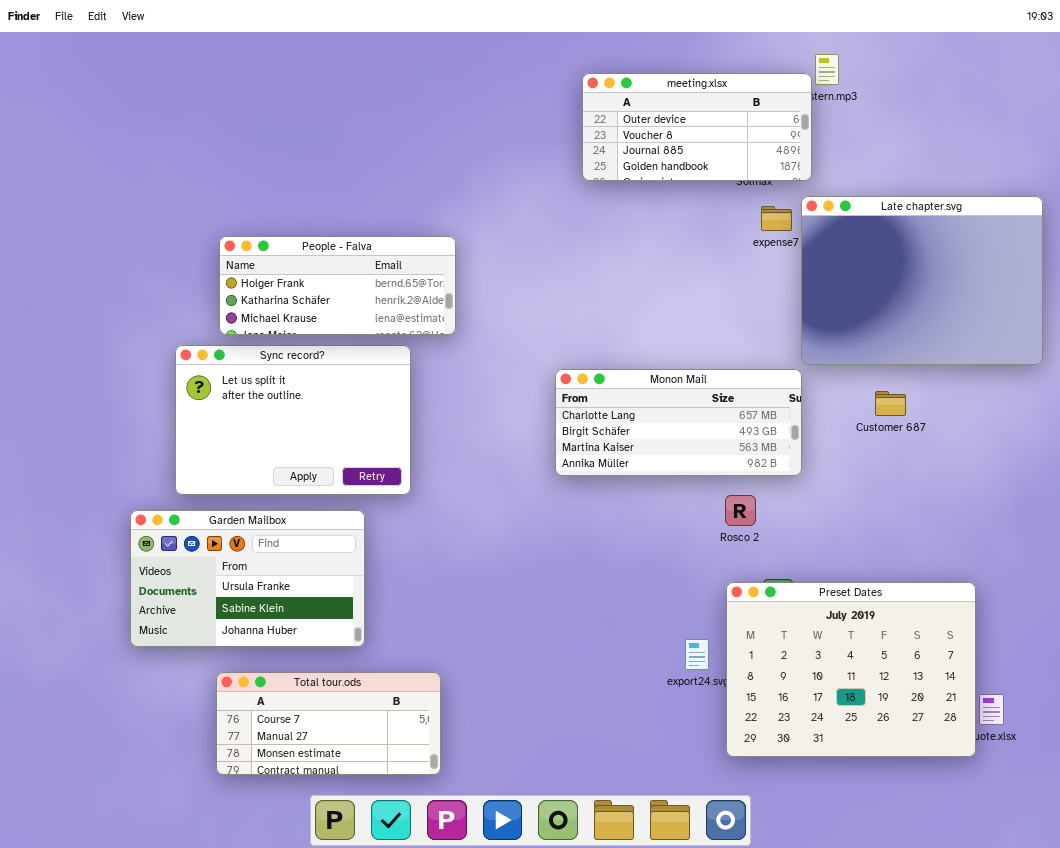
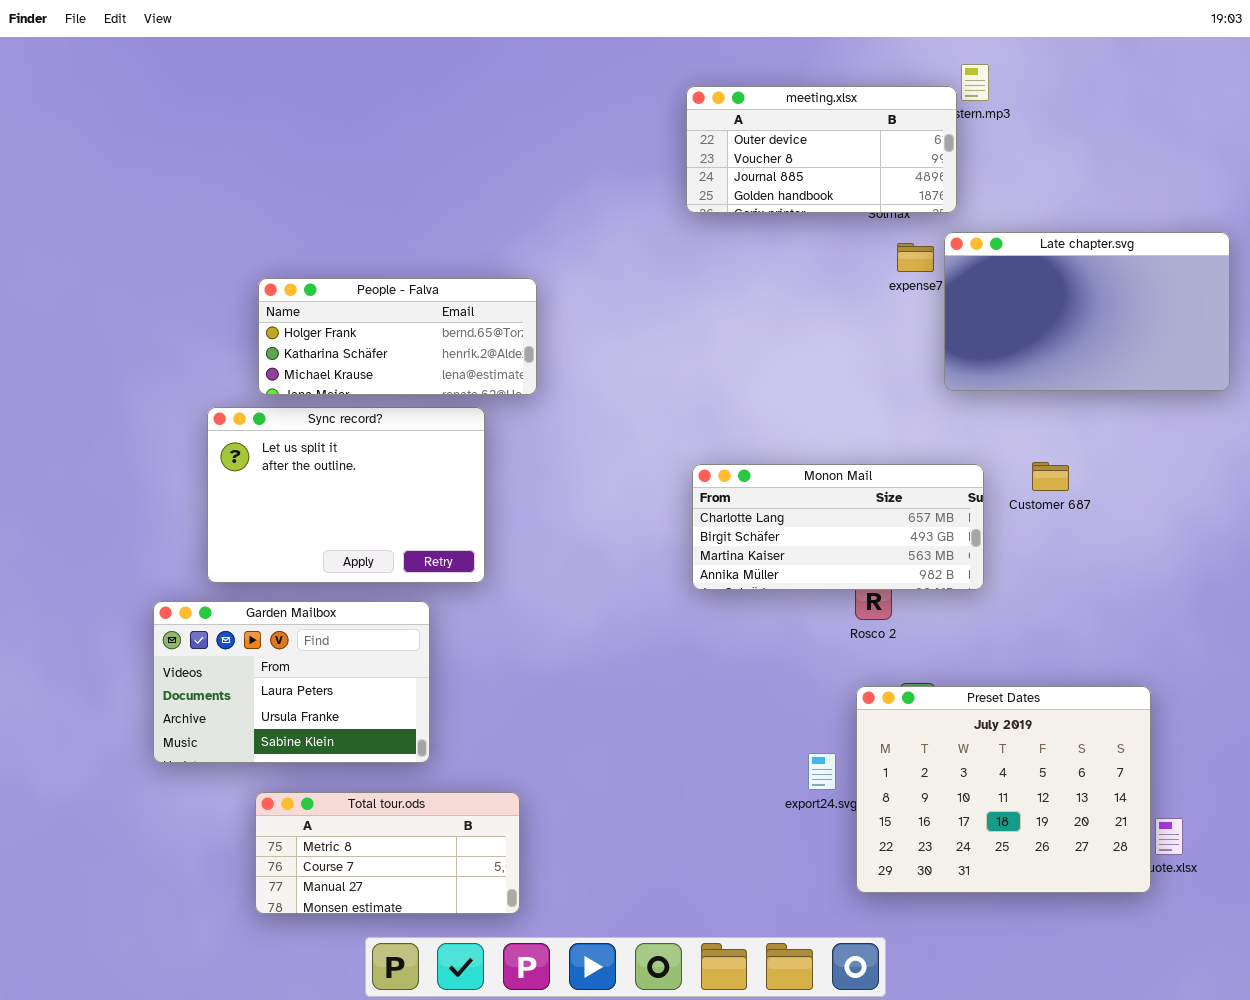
Late chapter.svg: [801,196,1043,365] -> [944,232,1230,391], resized
Monon Mail: [555,369,802,476] -> [692,464,984,590], moved
Garden Mailbox: [130,510,365,647] -> [153,601,430,763], scrolled up 1 row
Total tour.ods: [216,672,441,775] -> [255,792,520,914], scrolled up 1 row

